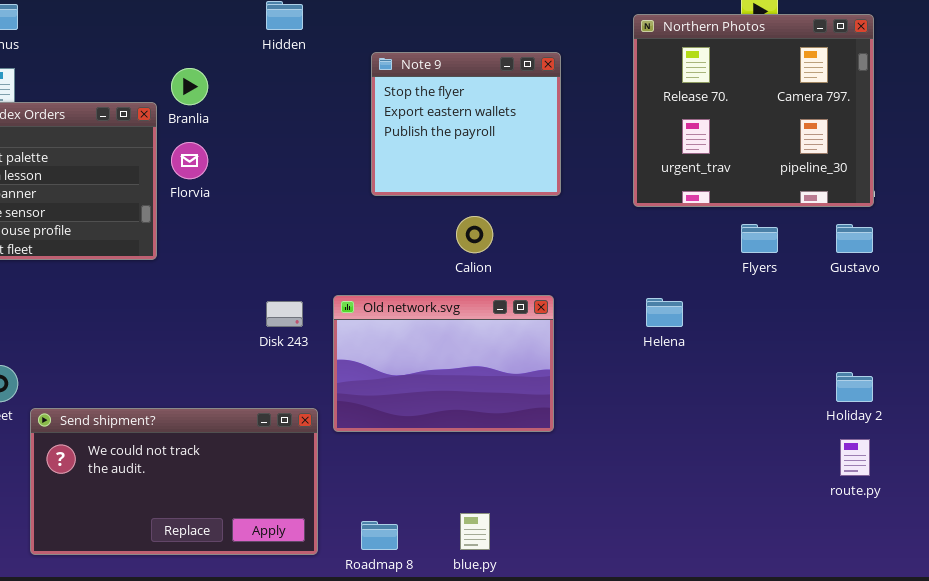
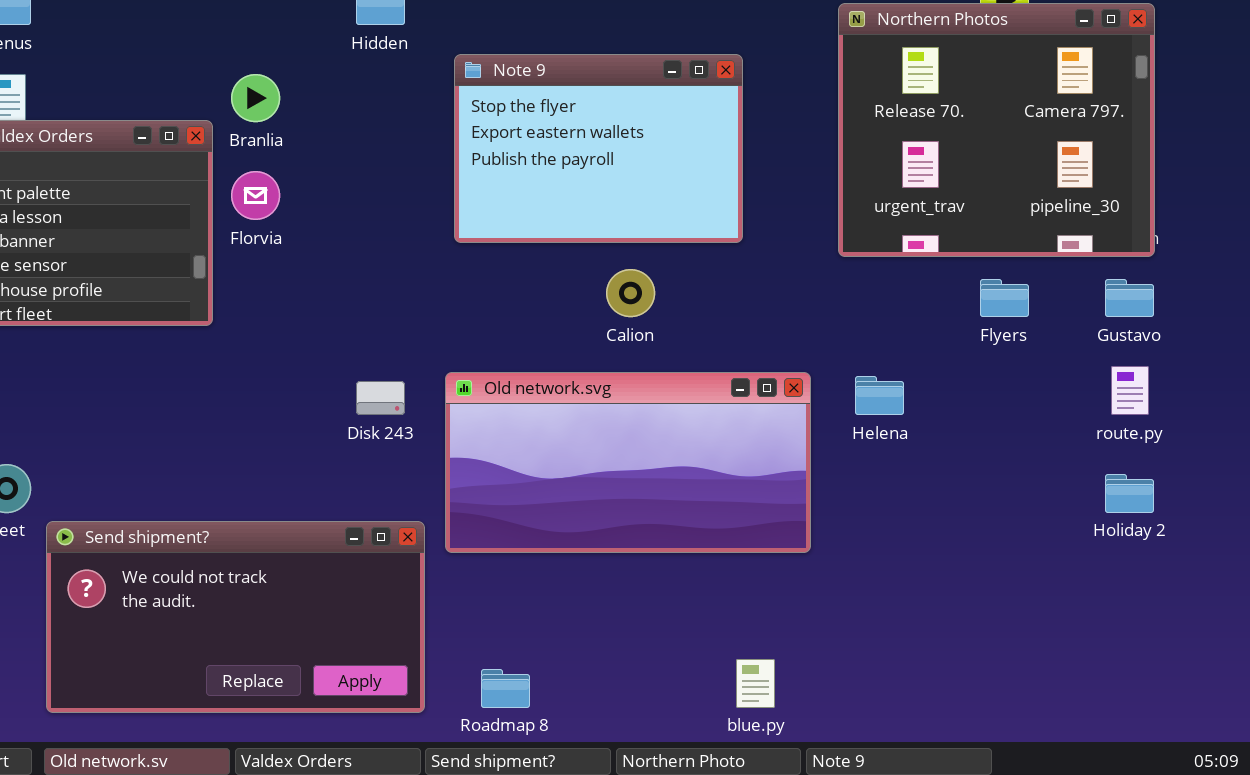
Note 9: [371,52,561,196] -> [454,54,743,243], resized
Old network.svg: [333,295,554,432] -> [445,372,811,553], resized
route.py: [840,439,870,476] -> [1111,366,1149,415], moved
blue.py: [460,513,490,550] -> [736,659,775,708], moved

